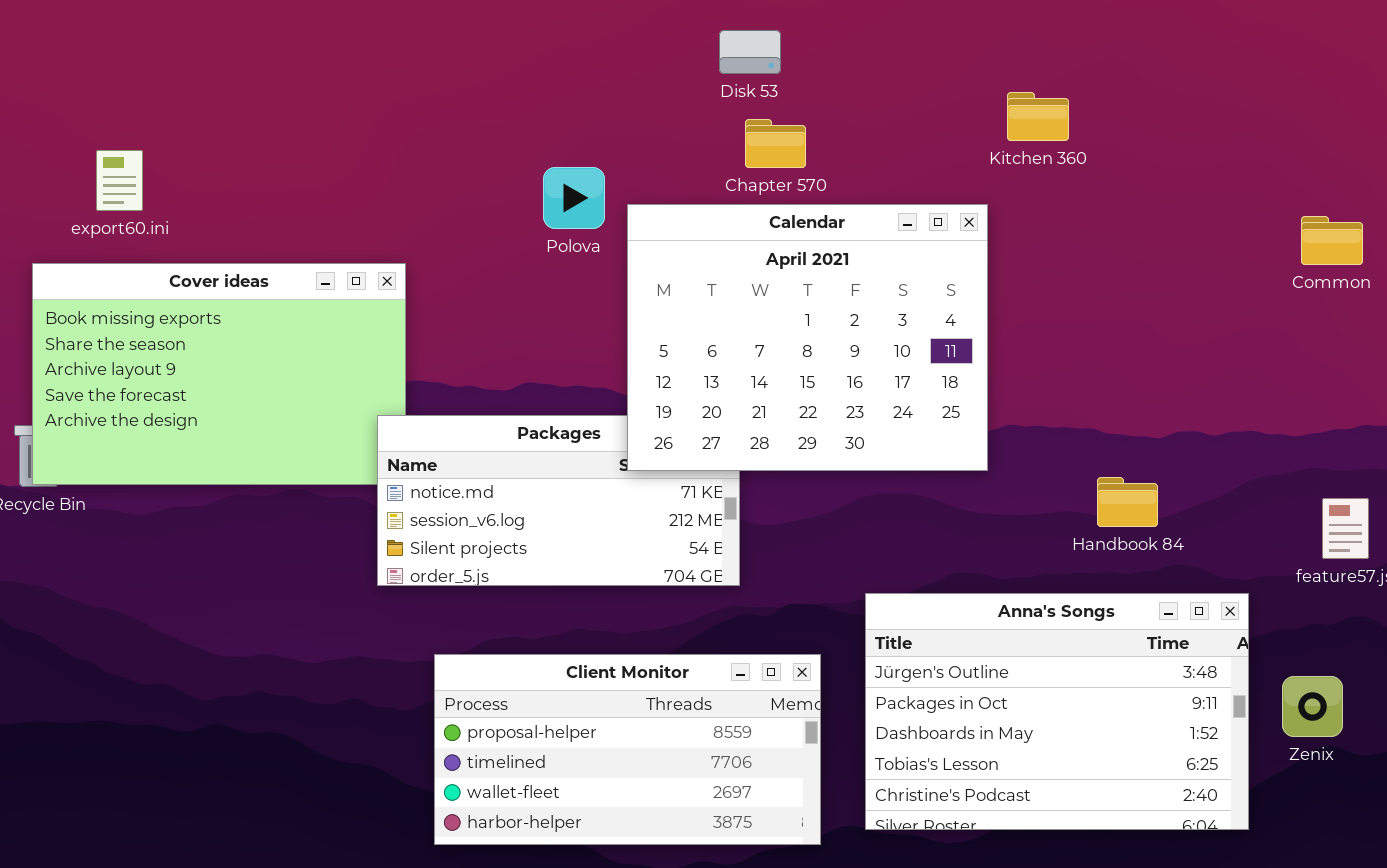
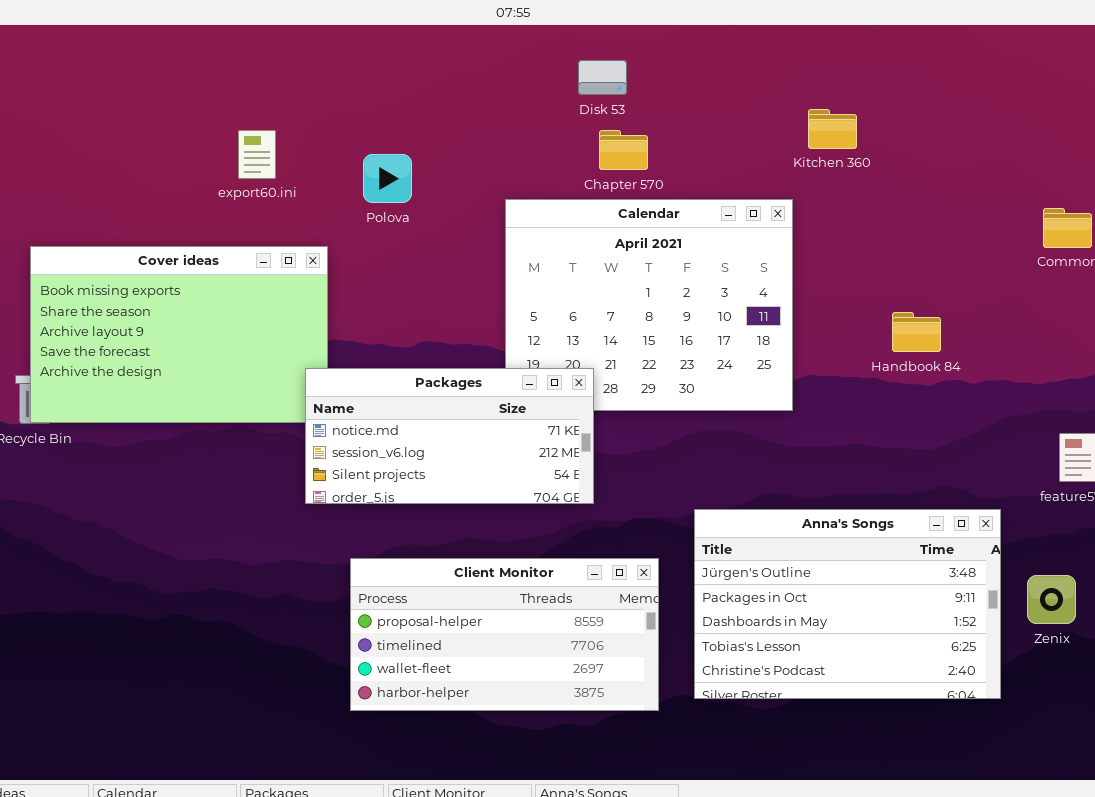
export60.ini: [96,150,143,211] -> [238,130,276,179], moved
Polova: [543,167,605,229] -> [363,154,412,203], moved
Packages: [377,415,740,586] -> [305,368,594,504], raised
Handbook 84: [1097,477,1158,527] -> [892,312,941,352], moved

